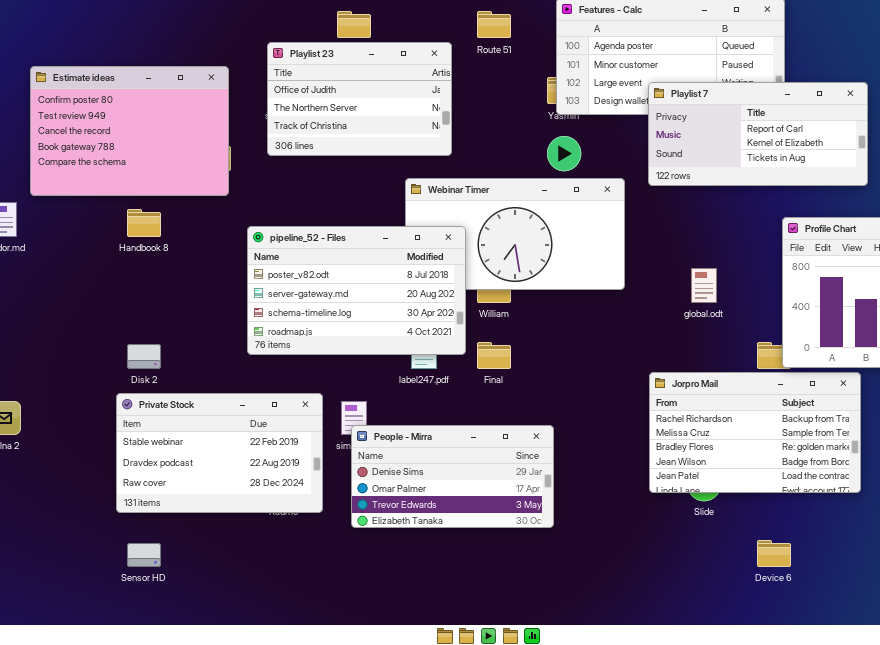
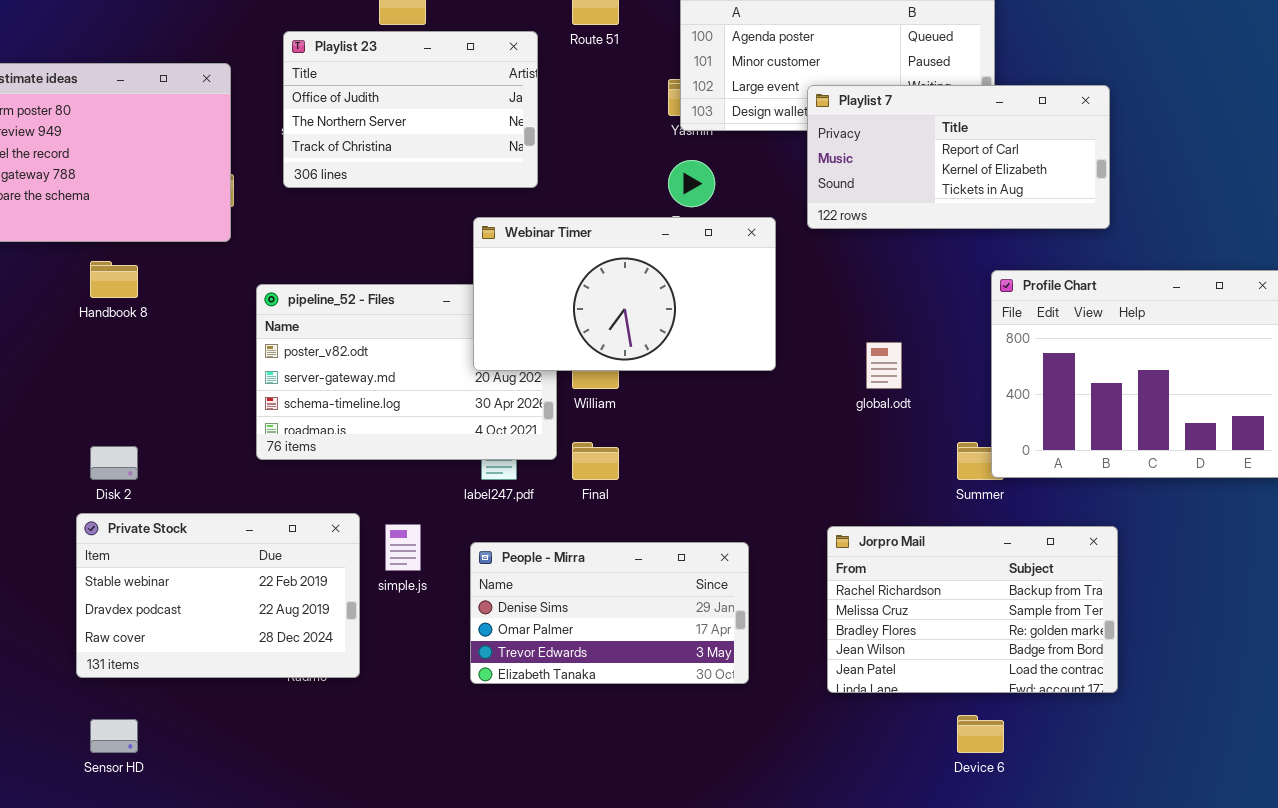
Webinar Timer: [405,178,625,290] -> [473,217,776,371], raised
Jorpro Mail: [649,372,861,493] -> [827,526,1118,693], moved
People - Mirra: [351,425,554,528] -> [470,542,749,684], moved

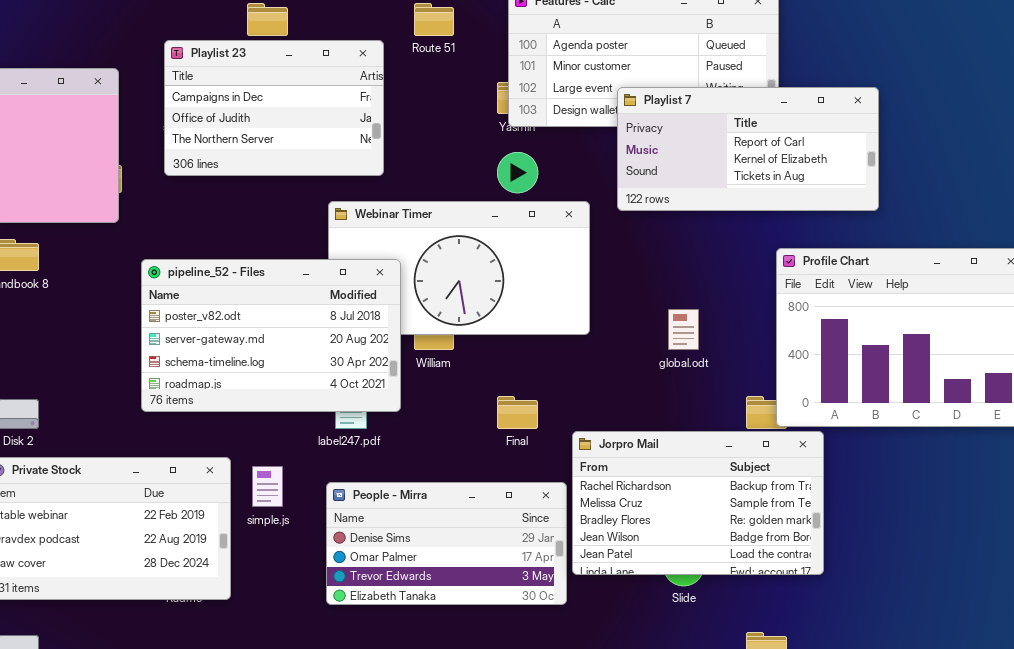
Playlist 23: [283,31,538,188] -> [164,40,384,176], scrolled up 1 row
pipeline_52 - Files: [256,284,557,460] -> [141,259,401,412], raised
Final: [572,442,619,480] -> [497,396,538,429], moved
Jorpro Mail: [827,526,1118,693] -> [572,431,824,575], moved

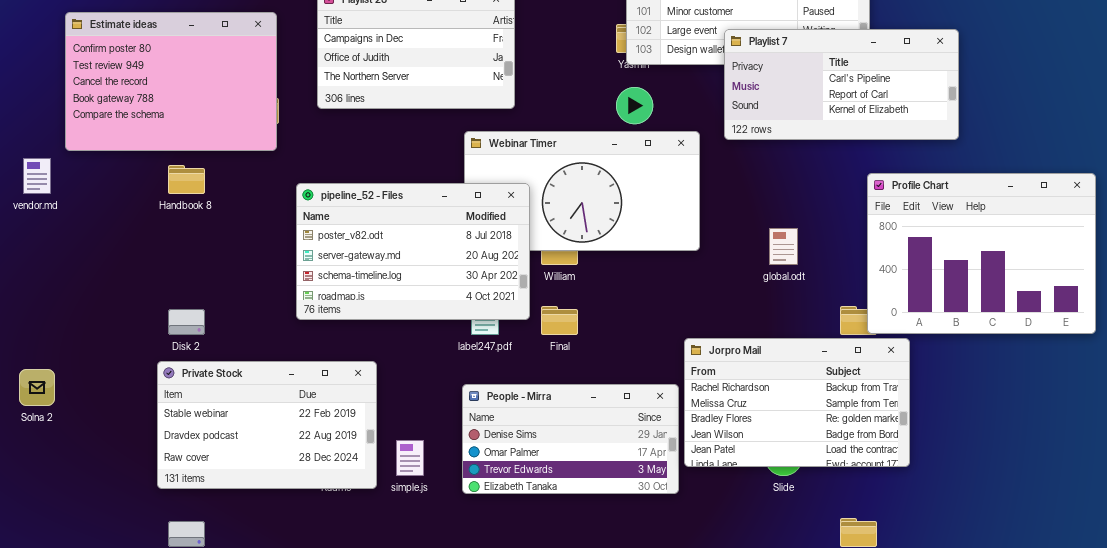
Playlist 7: [617,87,879,211] -> [724,29,959,140], scrolled up 1 row
Final: [497,396,538,429] -> [541,306,578,335], moved
simple.js: [252,466,283,507] -> [396,440,424,476], moved

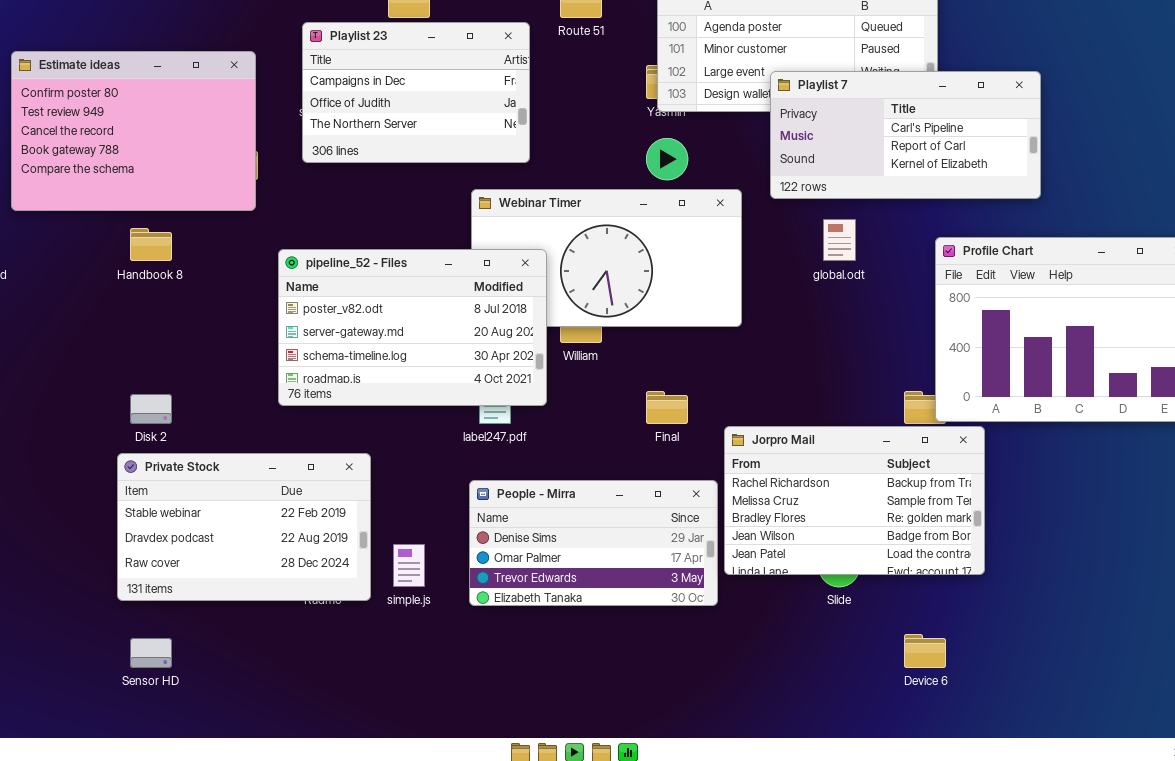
global.odt: [769,228,798,265] -> [823,219,856,261], moved
Final: [541,306,578,335] -> [646,391,688,424], moved

